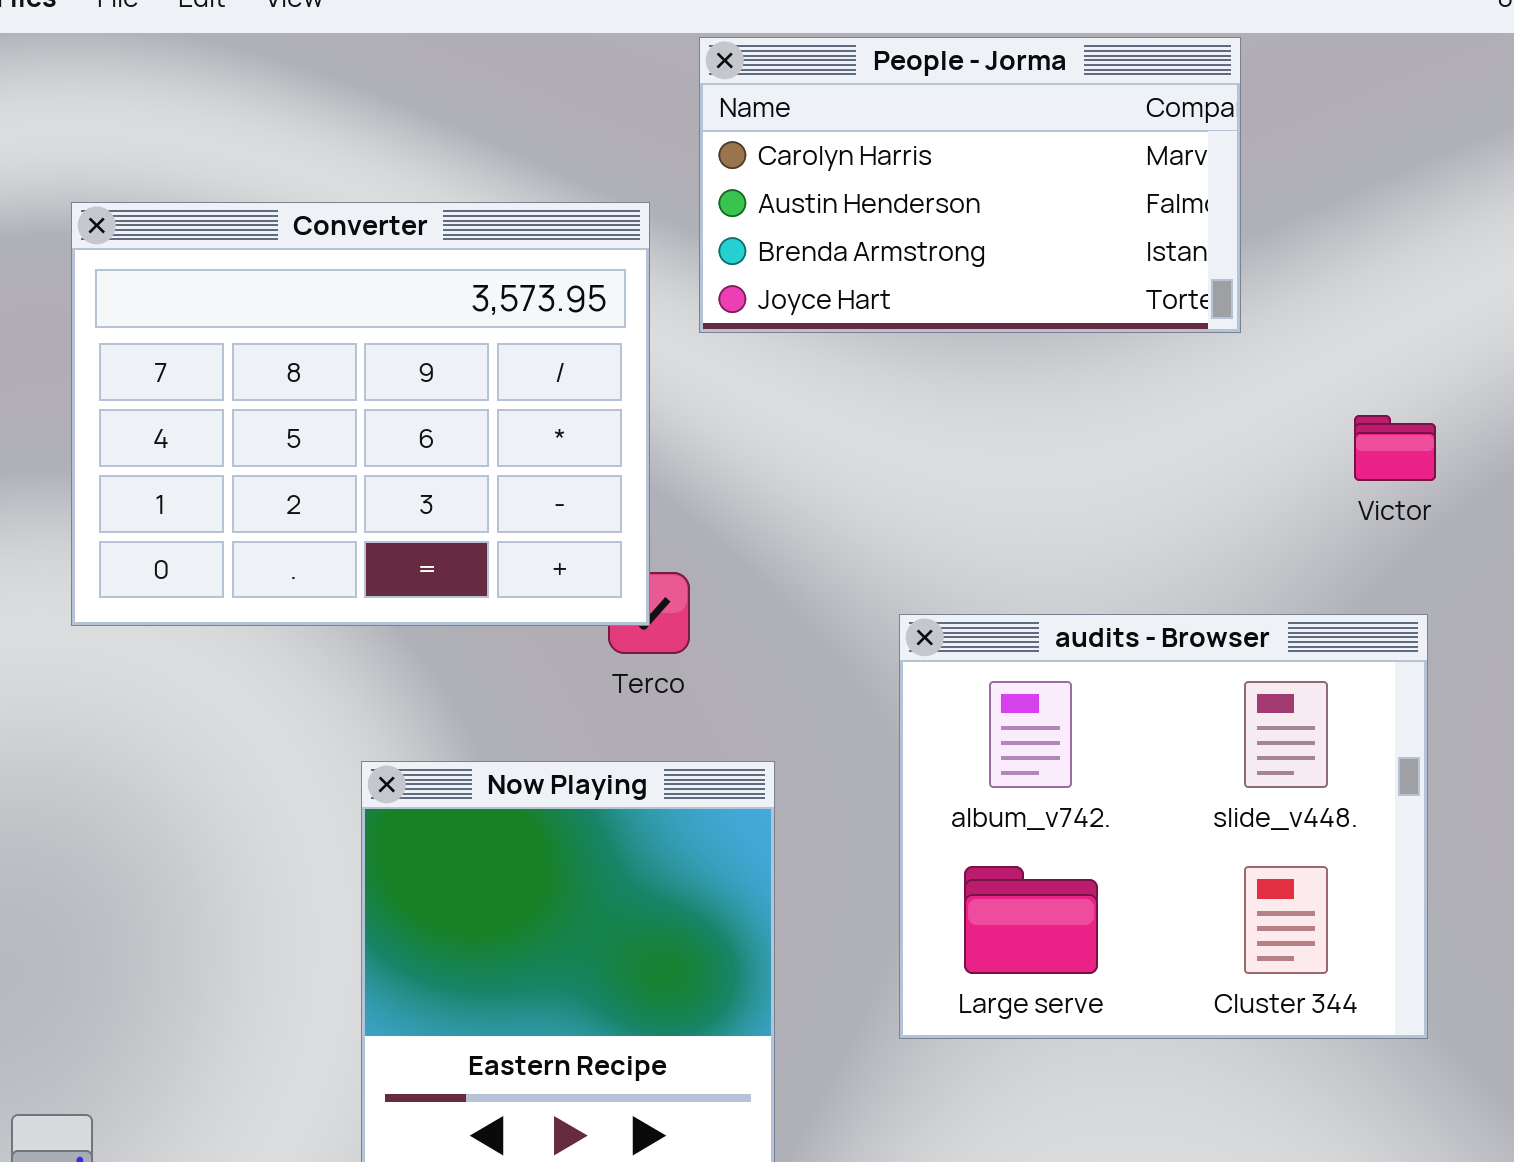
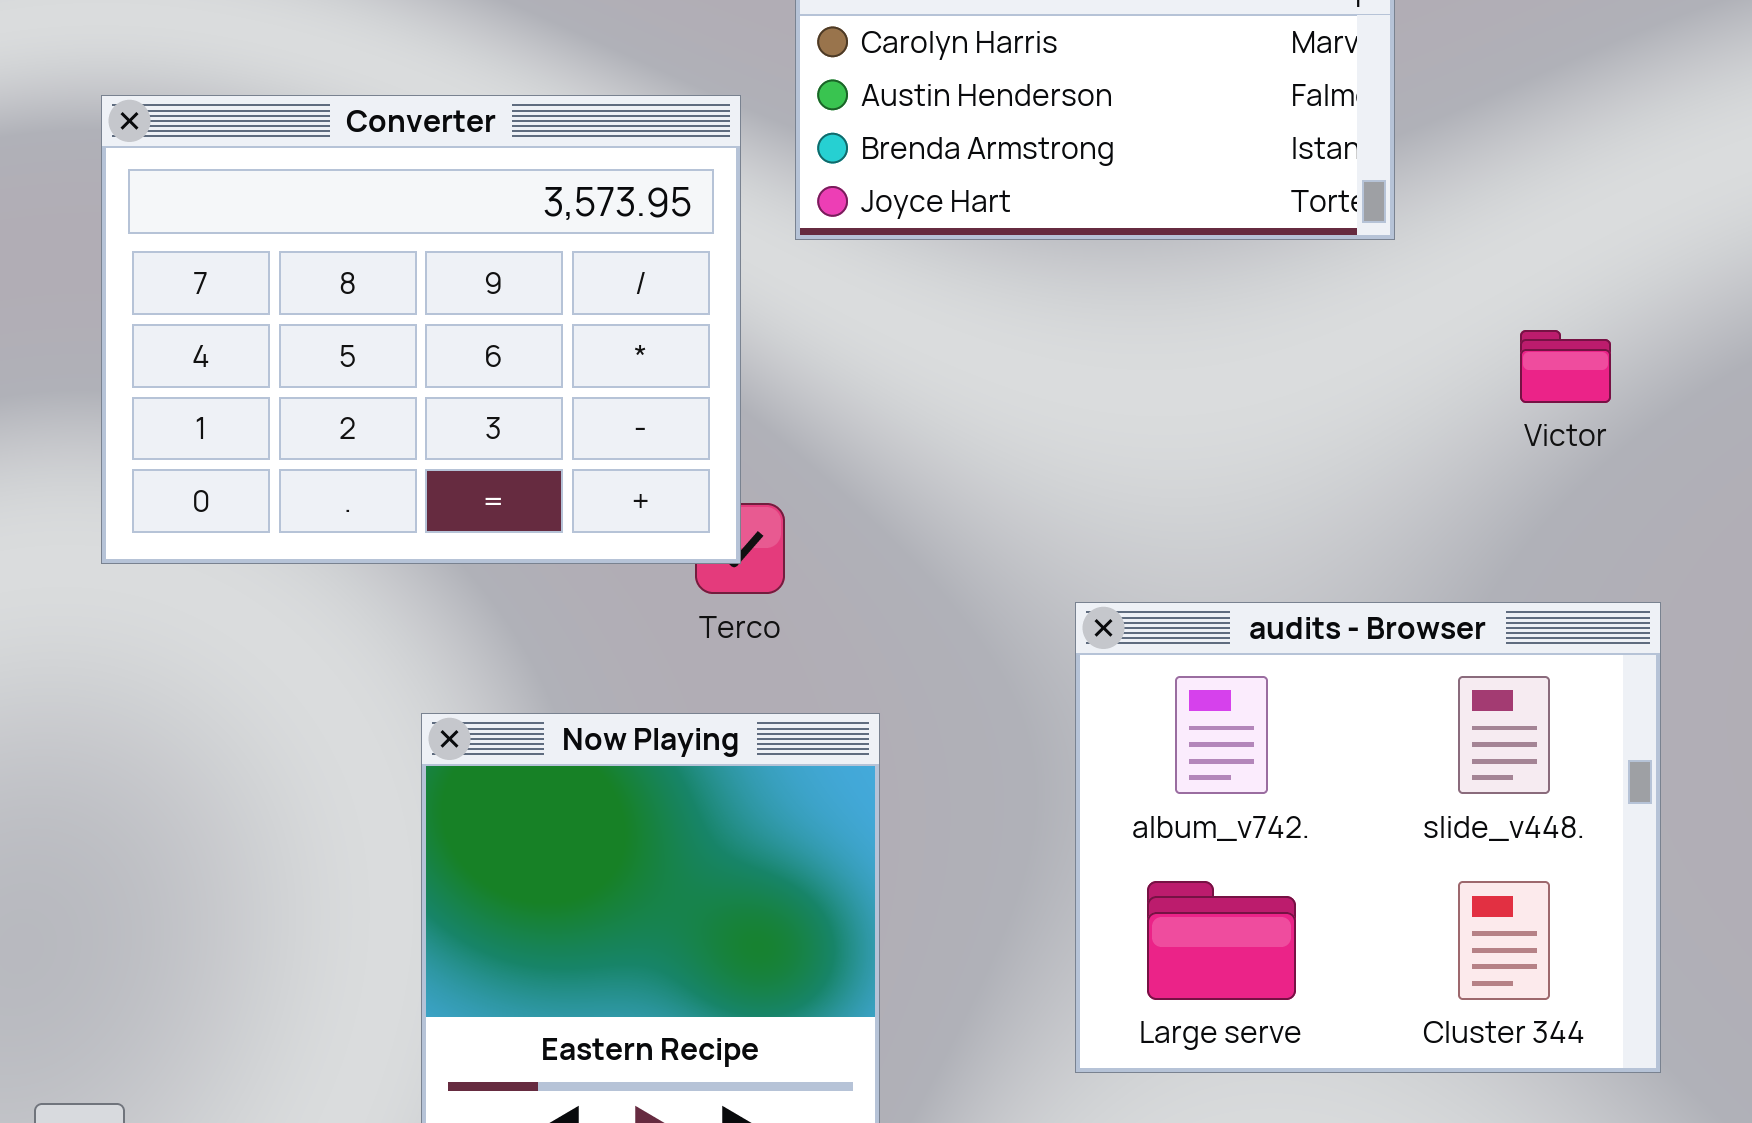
audits - Browser: [899,614,1428,1039] -> [1075,602,1661,1073], moved

